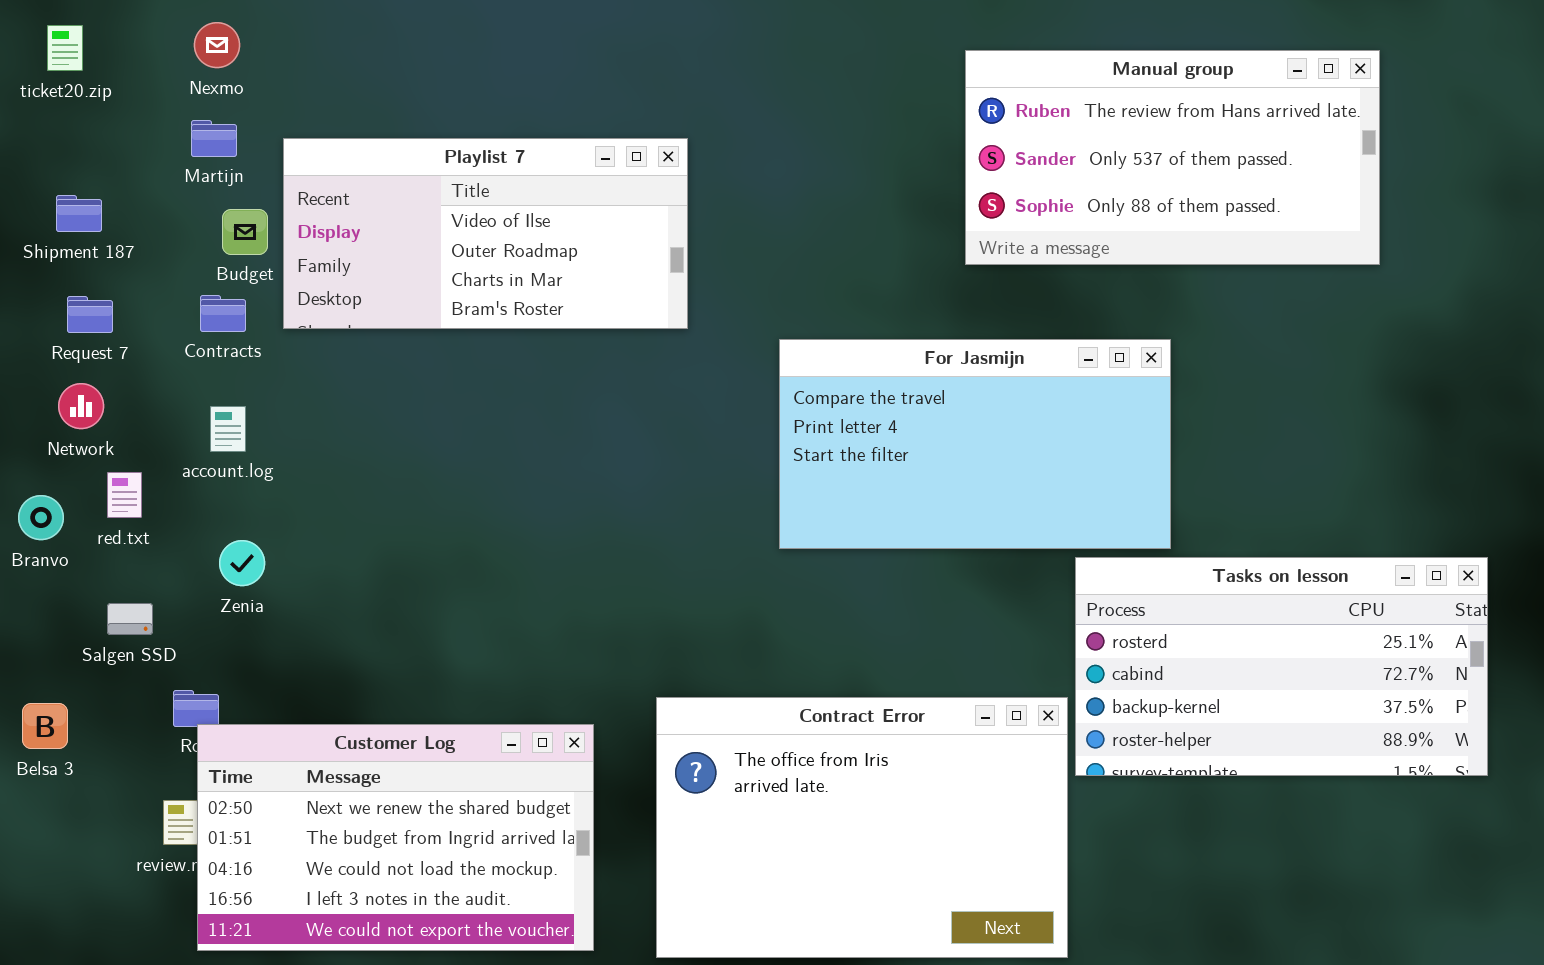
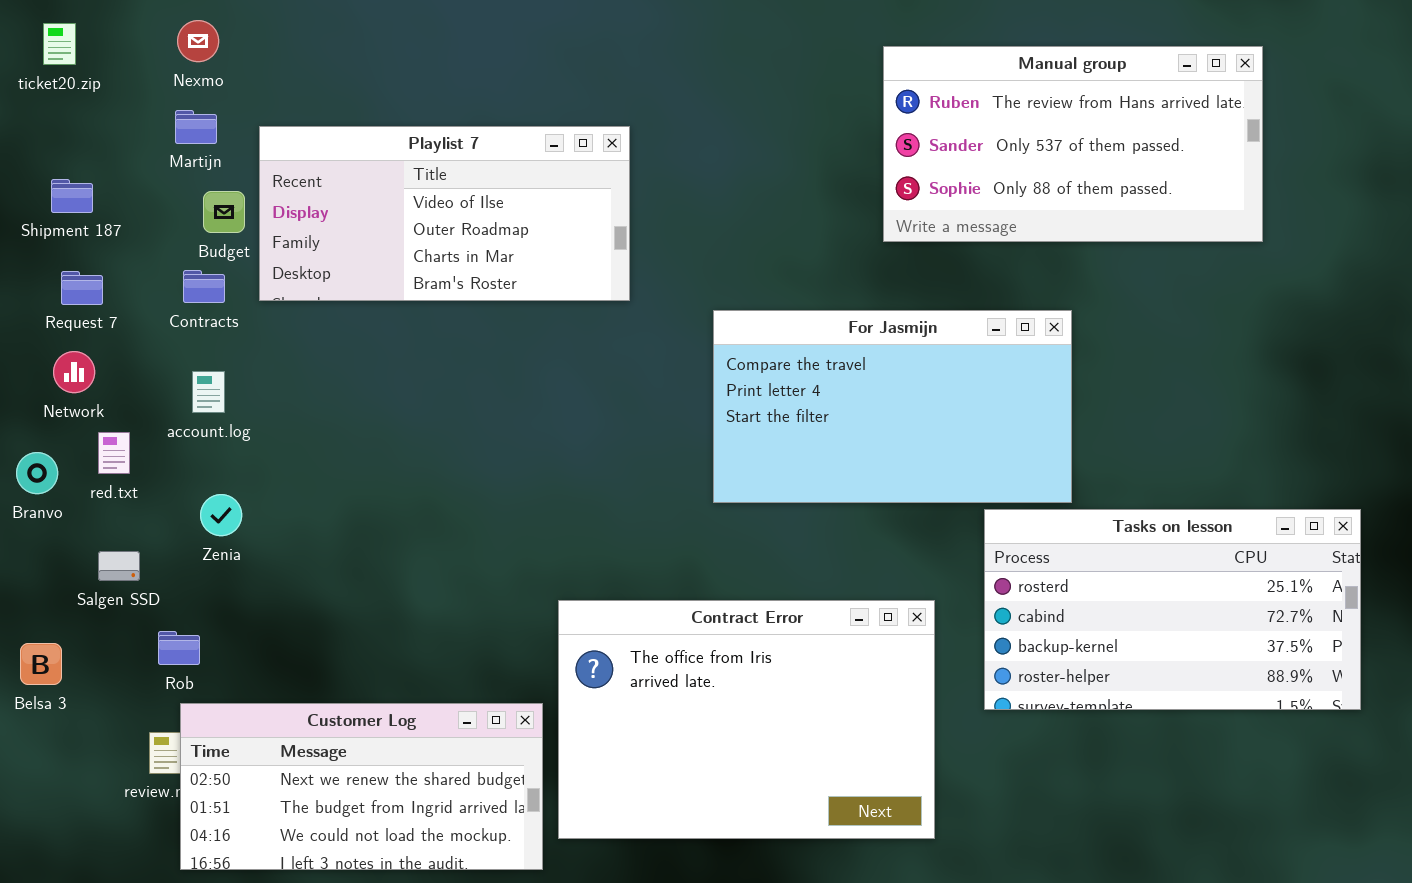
Contract Error: [656,697,1068,958] -> [558,600,935,839], moved
Customer Log: [197,724,594,951] -> [180,703,543,870], resized

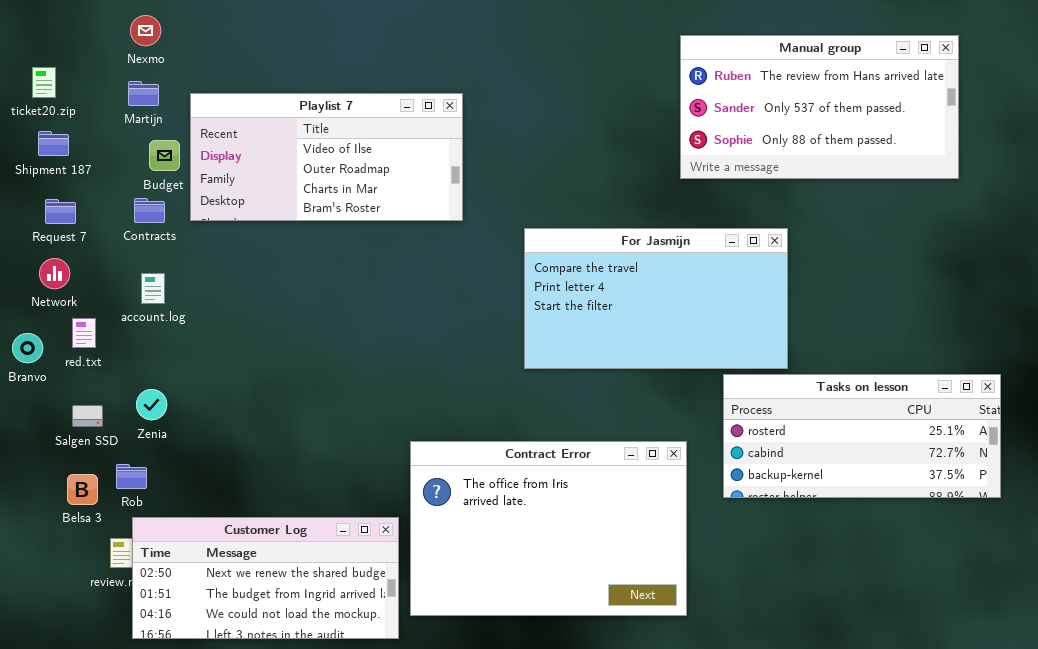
ticket20.zip: [43,23,76,65] -> [32,67,56,98], moved
Manual group: [883,46,1263,242] -> [680,35,959,179], moved
Zenia: [200,494,242,536] -> [136,389,167,420], moved
Tasks on lesson: [984,509,1361,710] -> [723,374,1001,498], resized
Belsa 3: [20,643,62,685] -> [67,474,98,505], moved

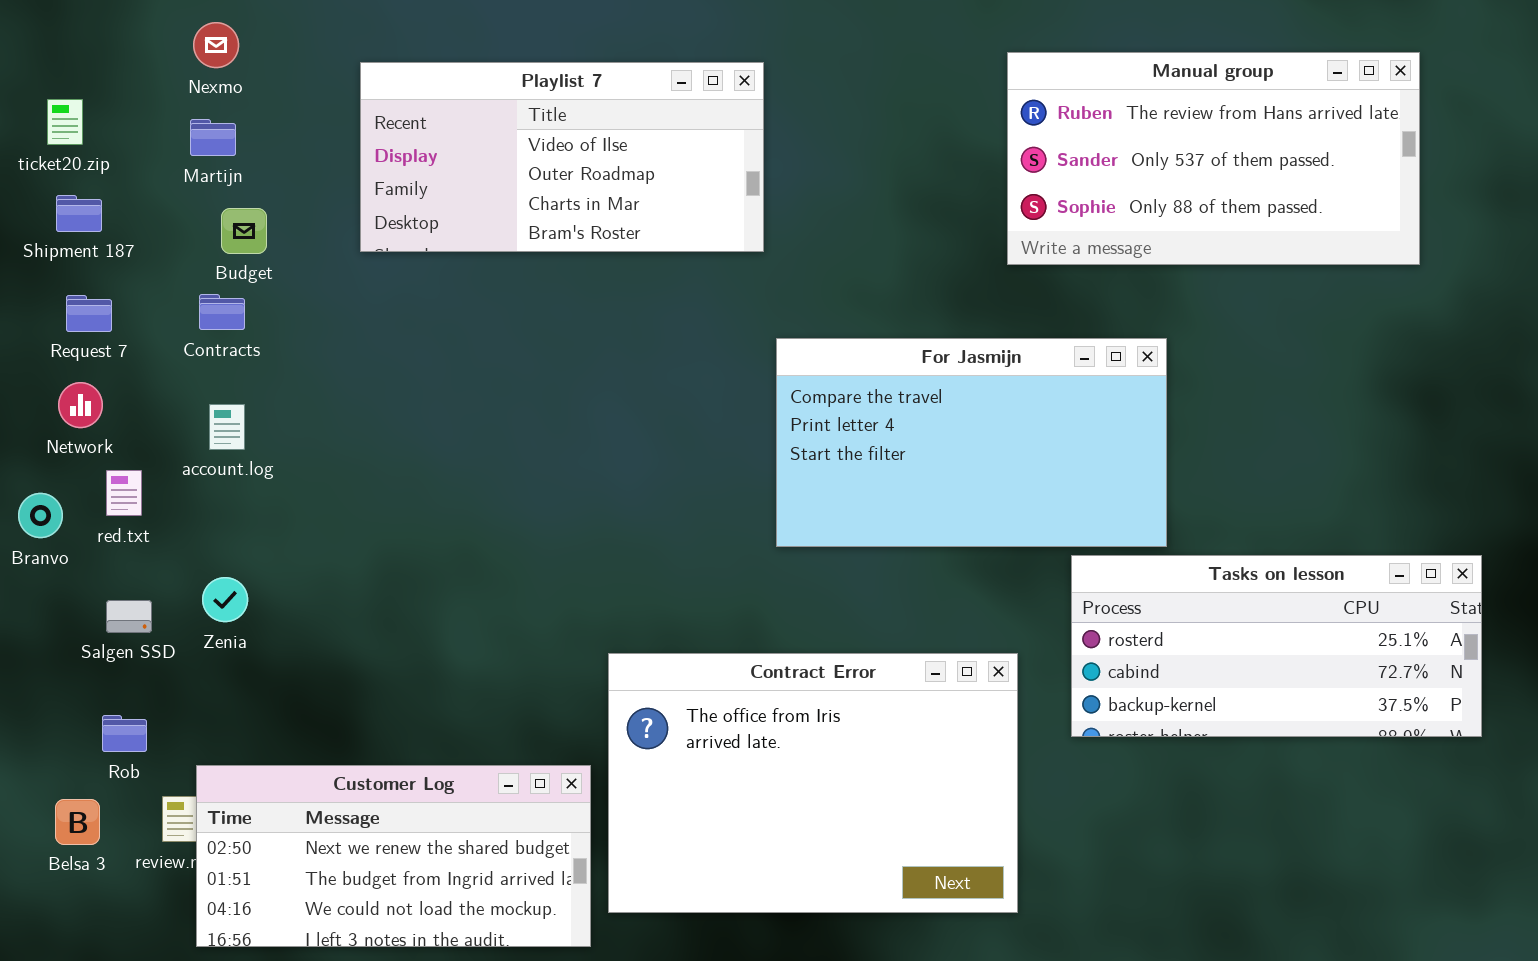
Playlist 7: [190,93,463,221] -> [360,62,764,252], moved
Rob: [116,464,147,489] -> [102,715,147,752], moved
Belsa 3: [67,474,98,505] -> [55,799,100,845], moved

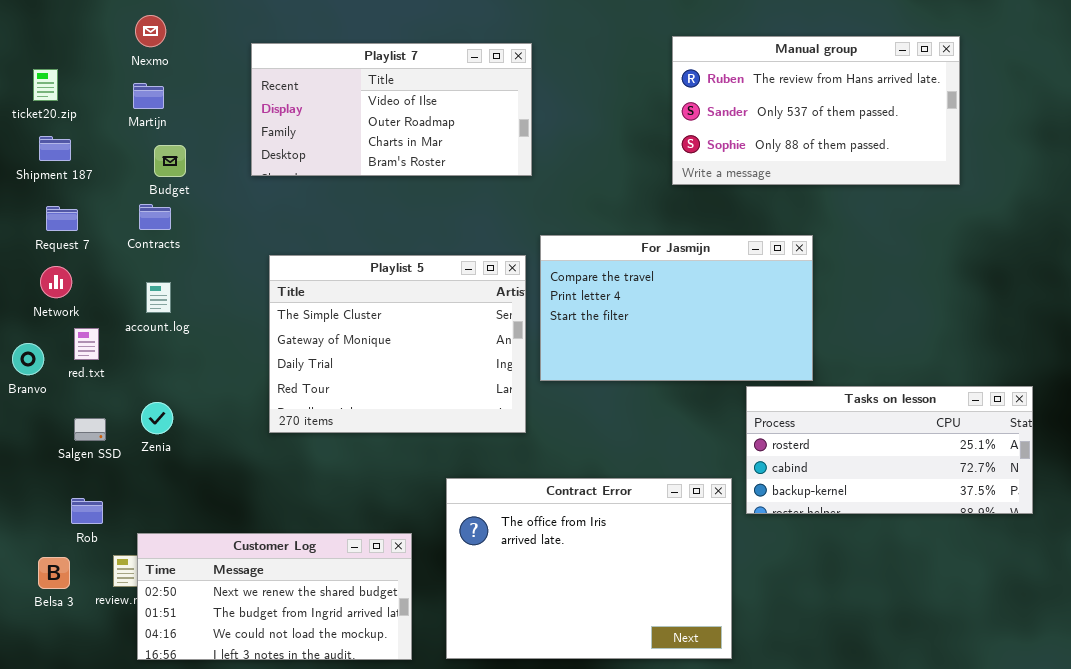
Manual group: [1007,52,1420,265] -> [672,36,960,185], moved
Playlist 5: none -> [269,255,526,433], opened
Contract Error: [608,653,1018,913] -> [446,478,732,659], moved

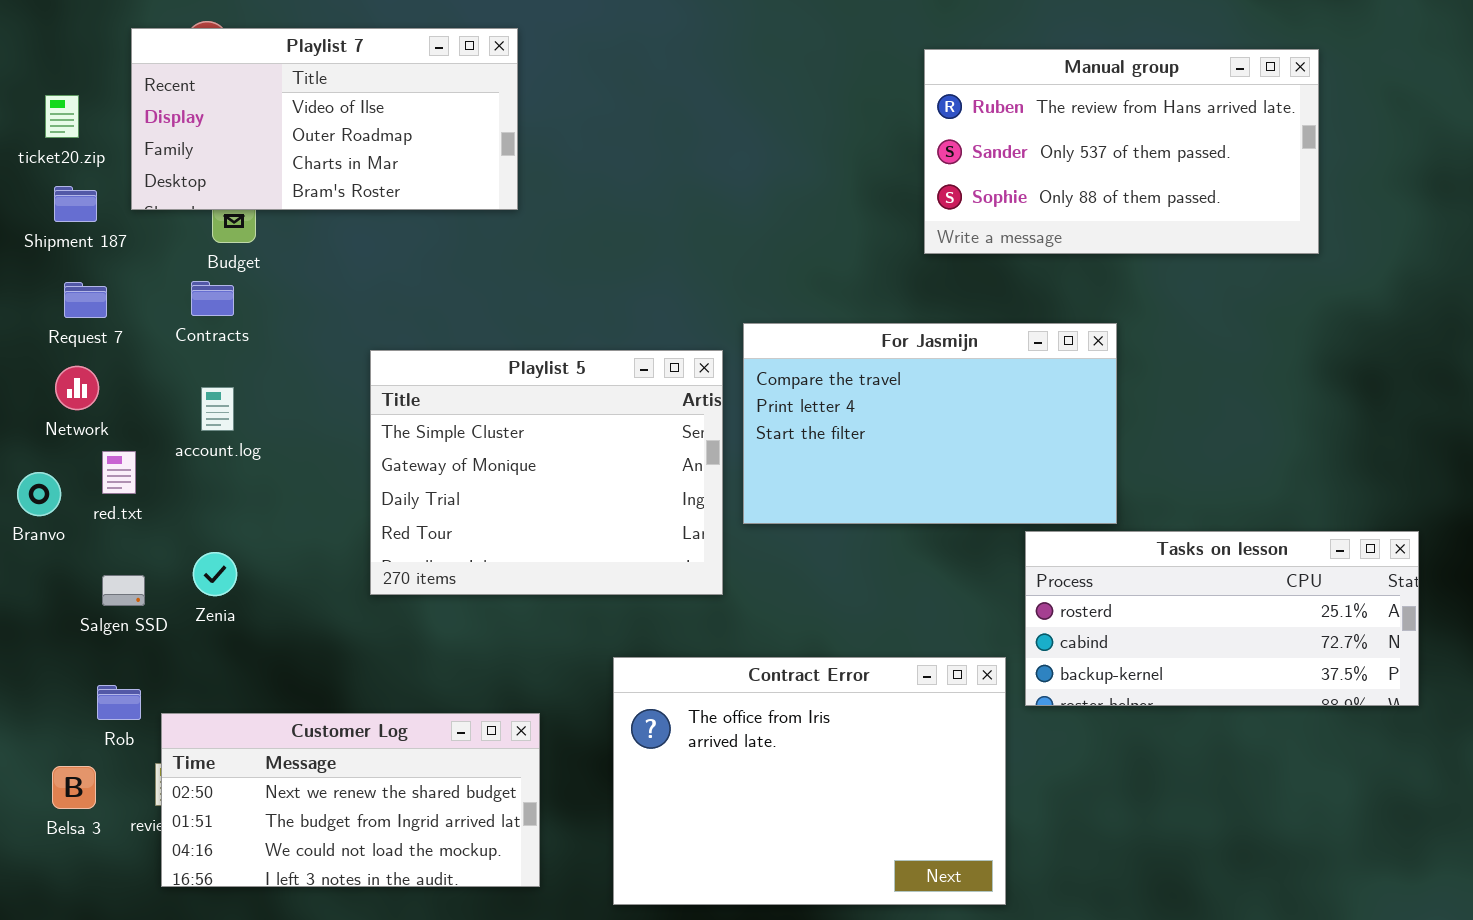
Playlist 7: [251,43,532,176] -> [131,28,518,210], moved
Customer Log: [137,533,412,660] -> [161,713,540,887], moved

